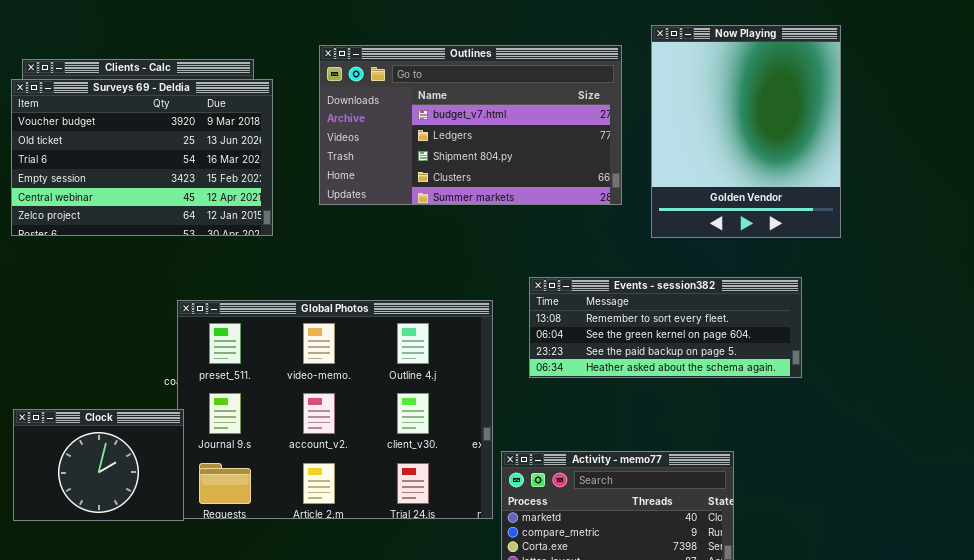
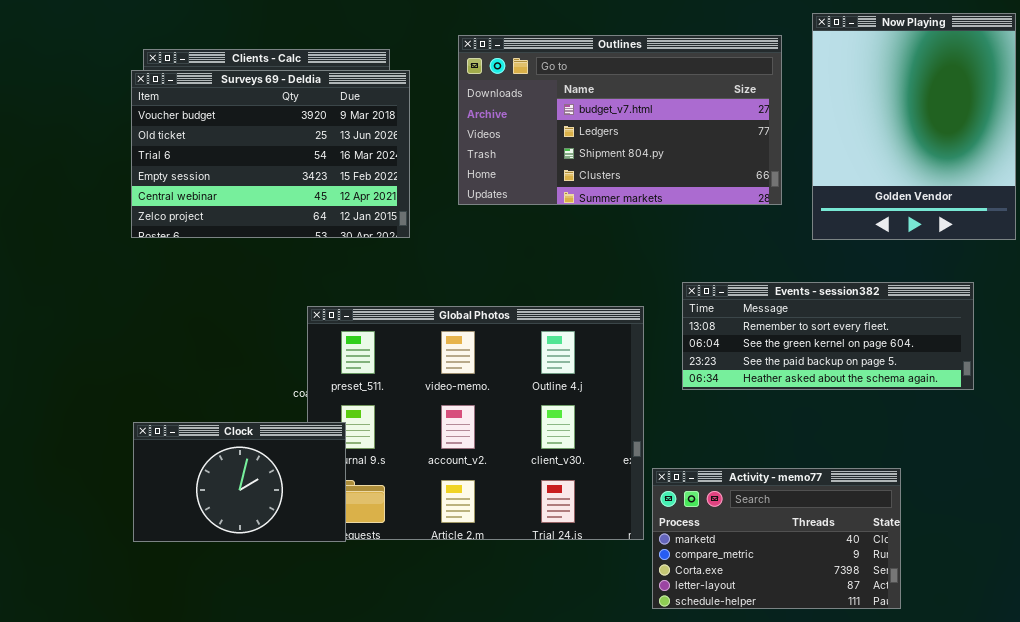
Clock: [13,409,184,521] -> [133,422,346,542], resized

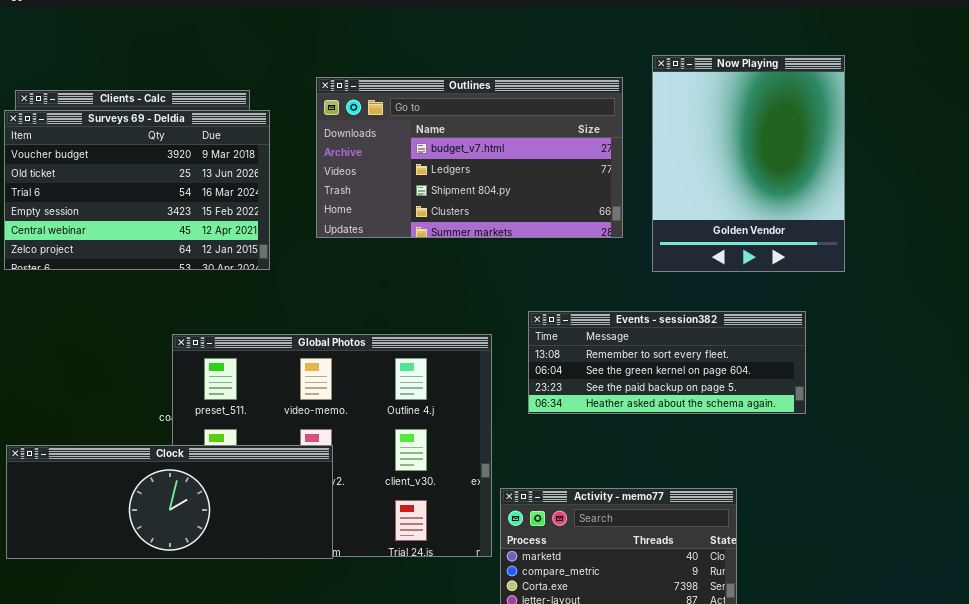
Clock: [133,422,346,542] -> [6,445,333,559], resized

